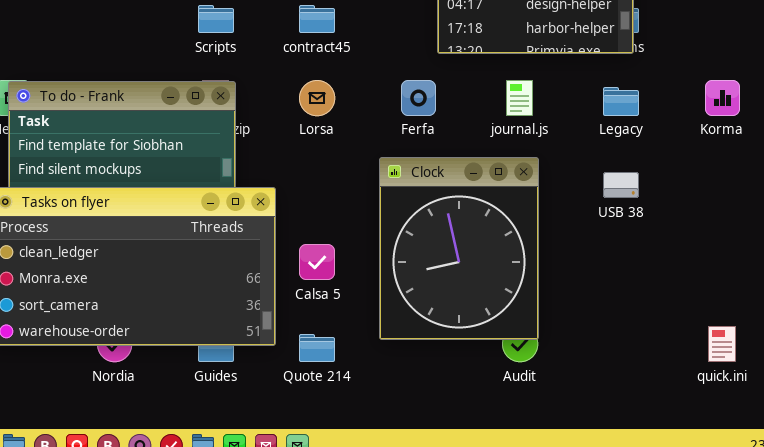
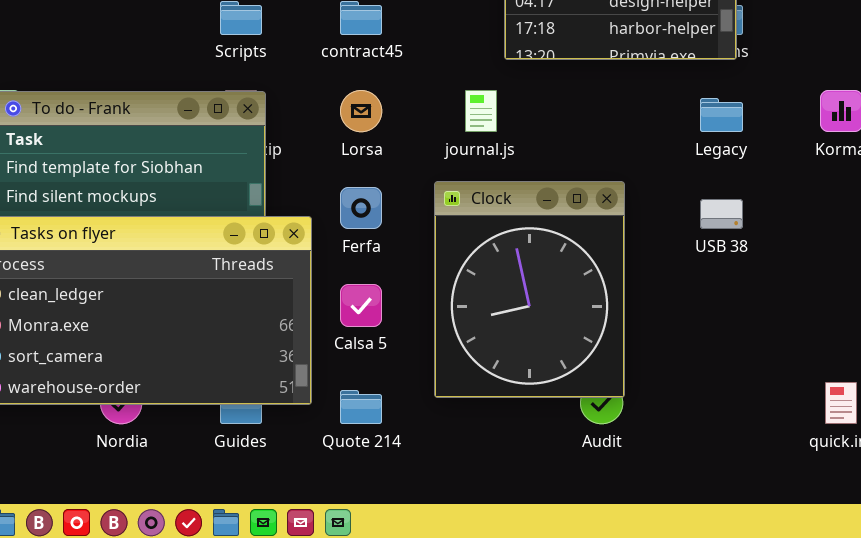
Ferfa: [401,80,436,116] -> [340,187,382,229], moved
journal.js: [506,80,533,116] -> [465,90,497,132], moved

